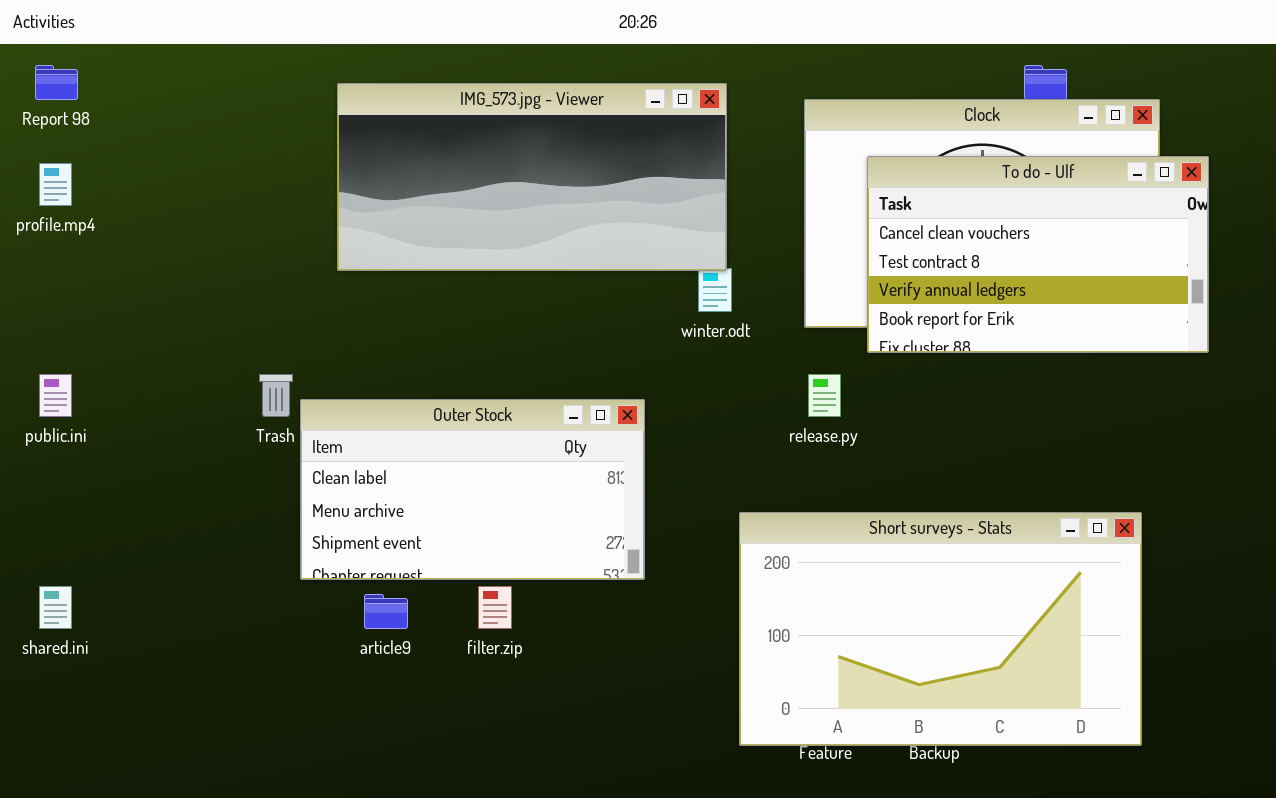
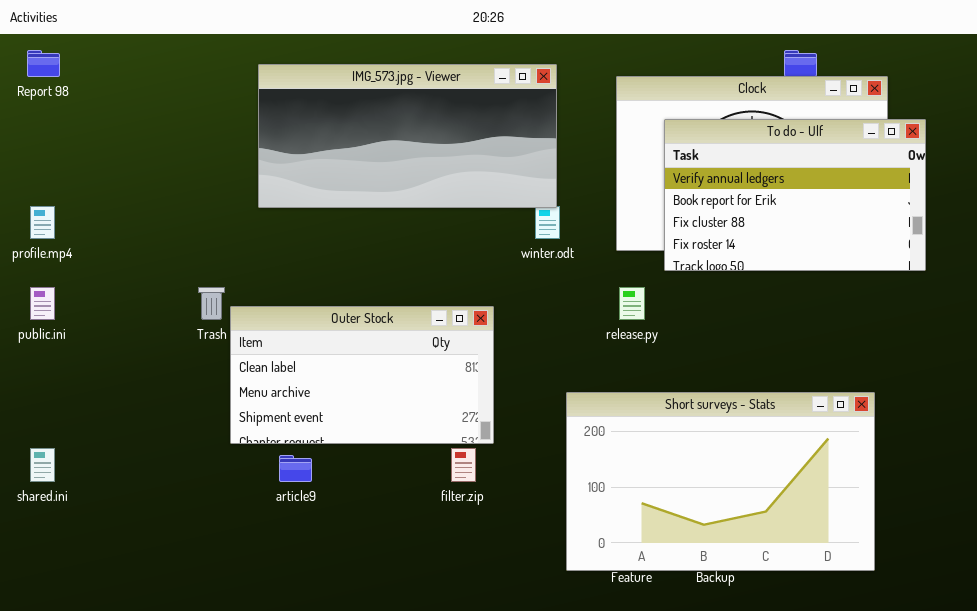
To do - Ulf: [867,156,1209,353] -> [664,119,926,271], scrolled down 2 rows
profile.mp4: [39,163,72,206] -> [30,206,55,239], moved
filter.zip: [478,586,512,629] -> [451,448,476,482], moved

